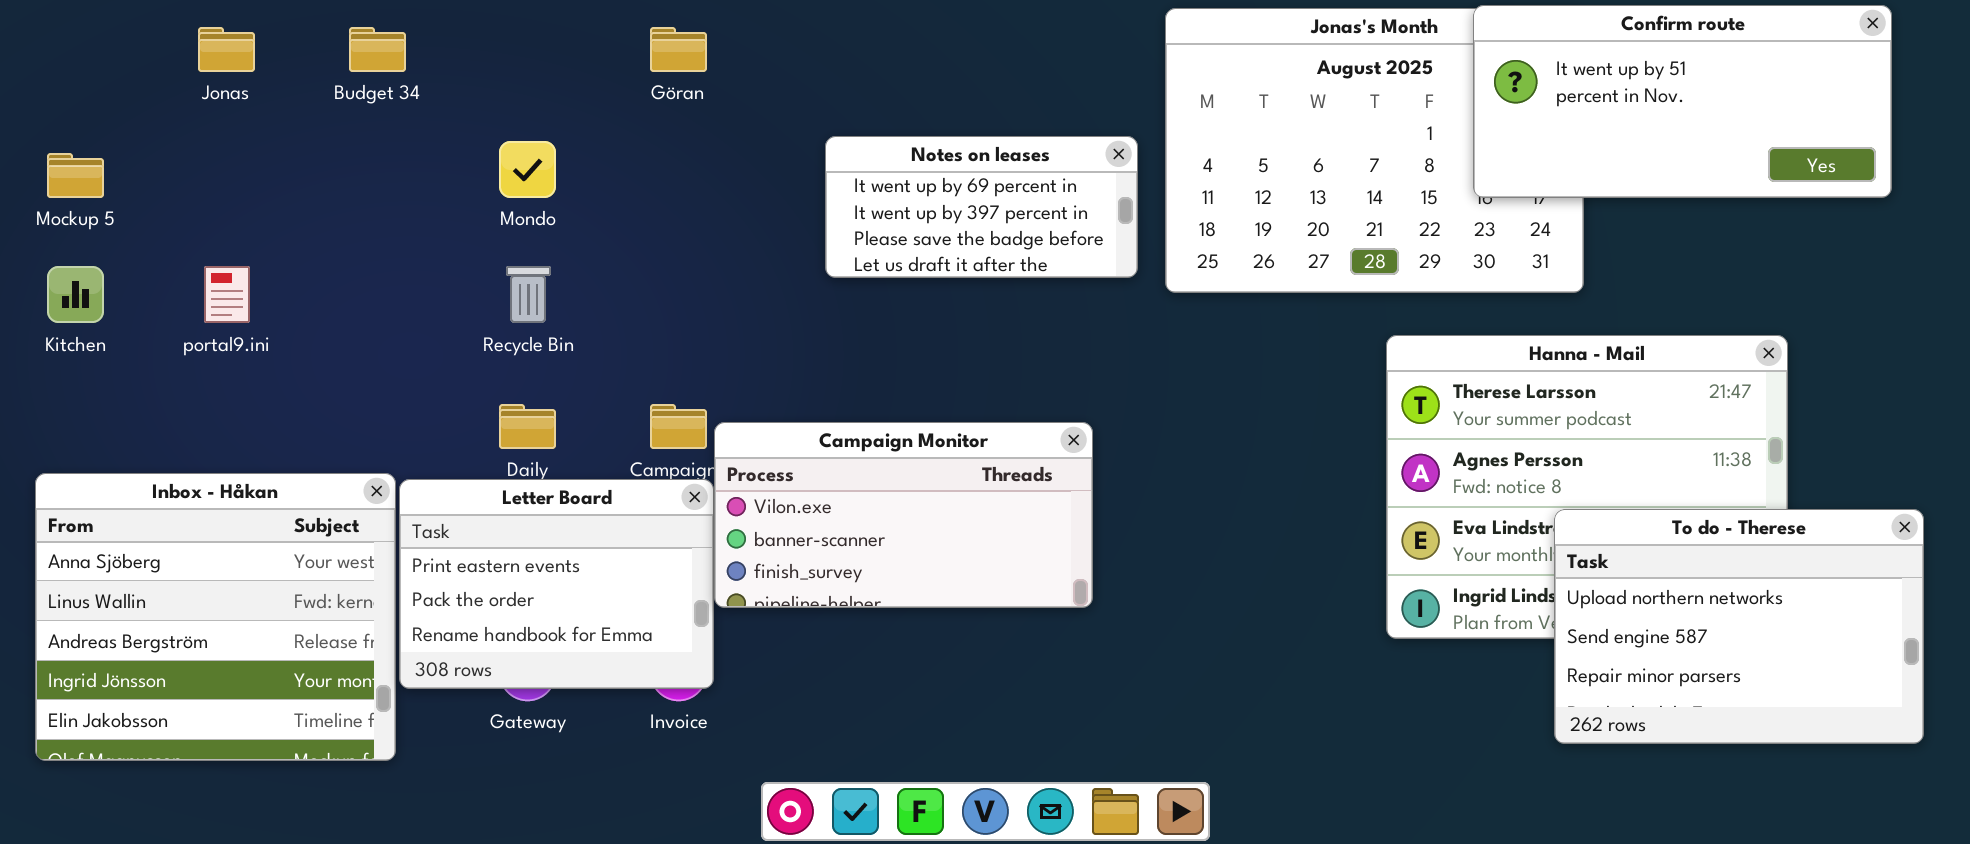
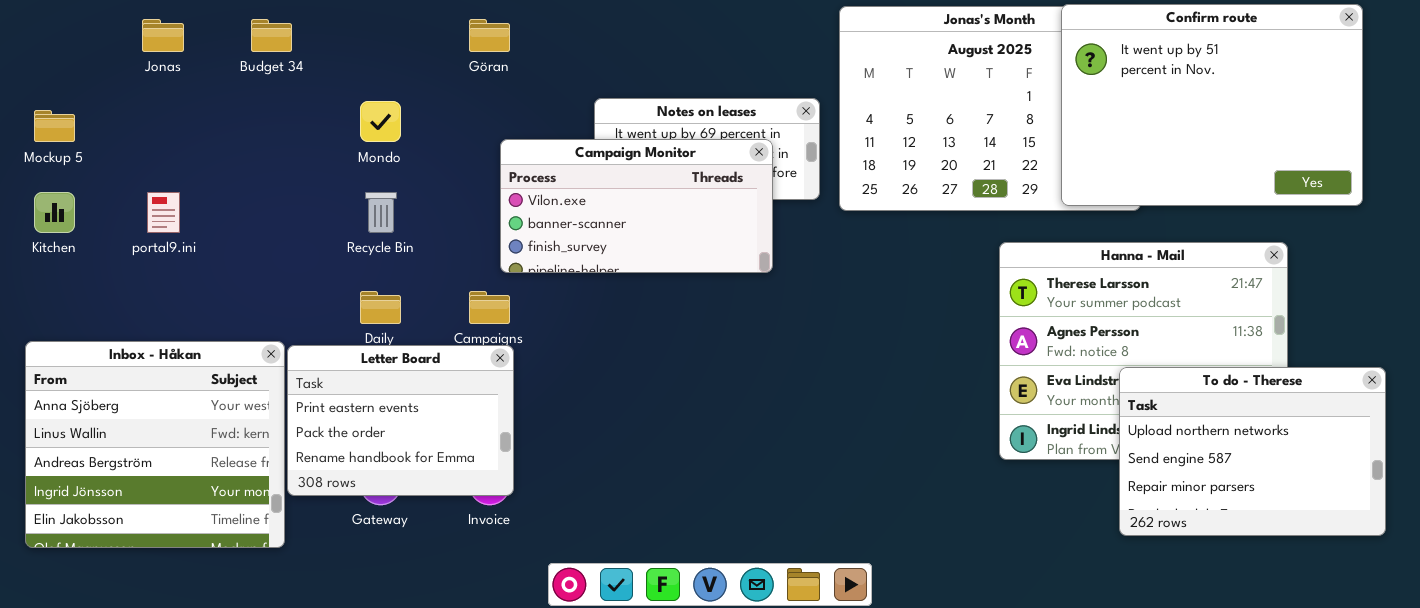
Confirm route: [1473,5,1892,198] -> [1061,4,1363,206], resized
Campaign Monitor: [714,422,1093,608] -> [500,139,773,273], moved

